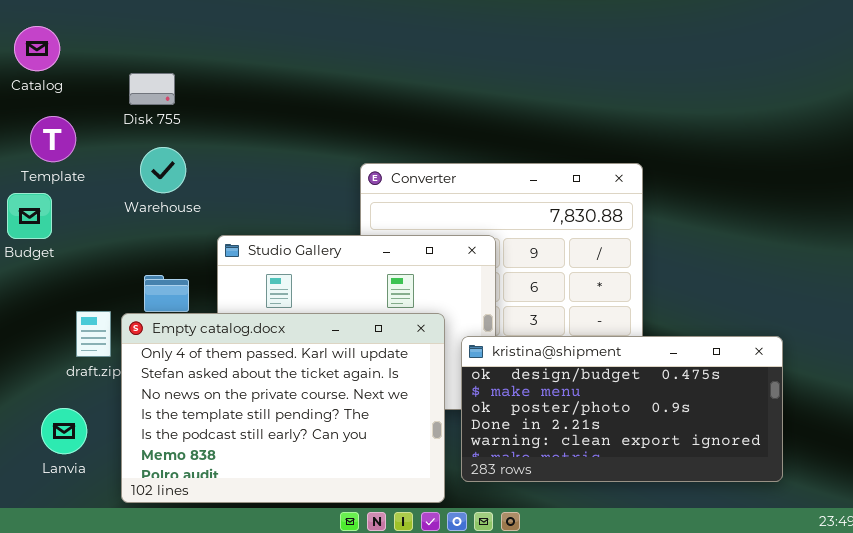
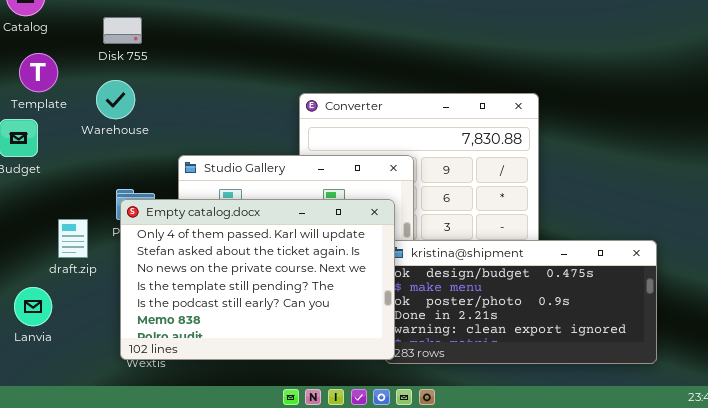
Warehouse: [140,147,186,193] -> [96,80,135,119], moved
Empty catalog.docx: [121,313,445,503] -> [120,199,395,360], moved
Lanvia: [41,408,87,454] -> [14,287,52,326], moved

